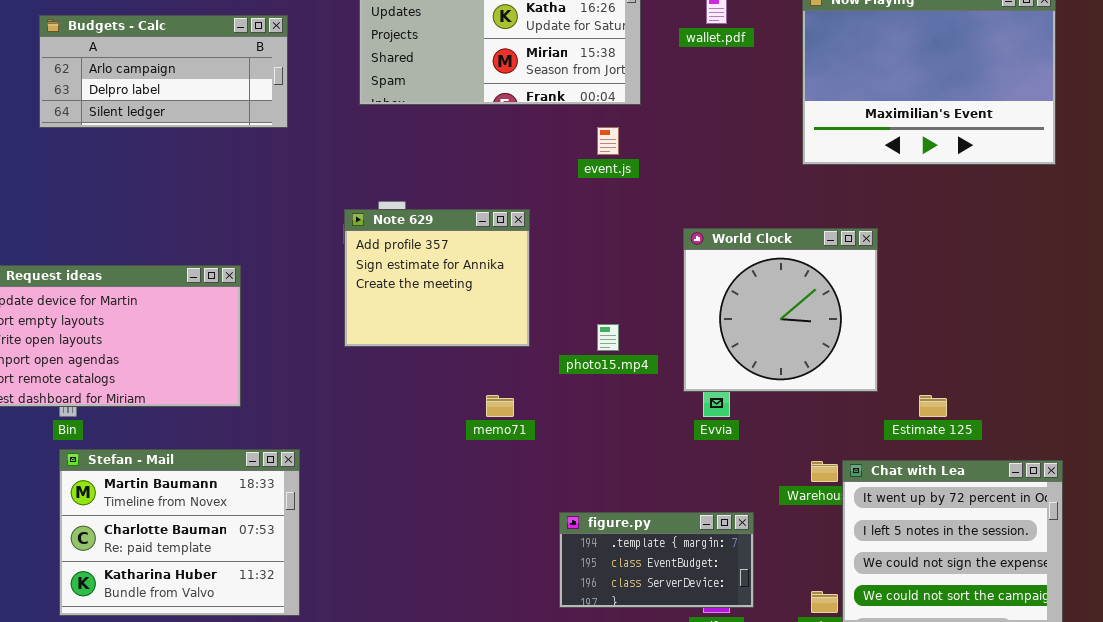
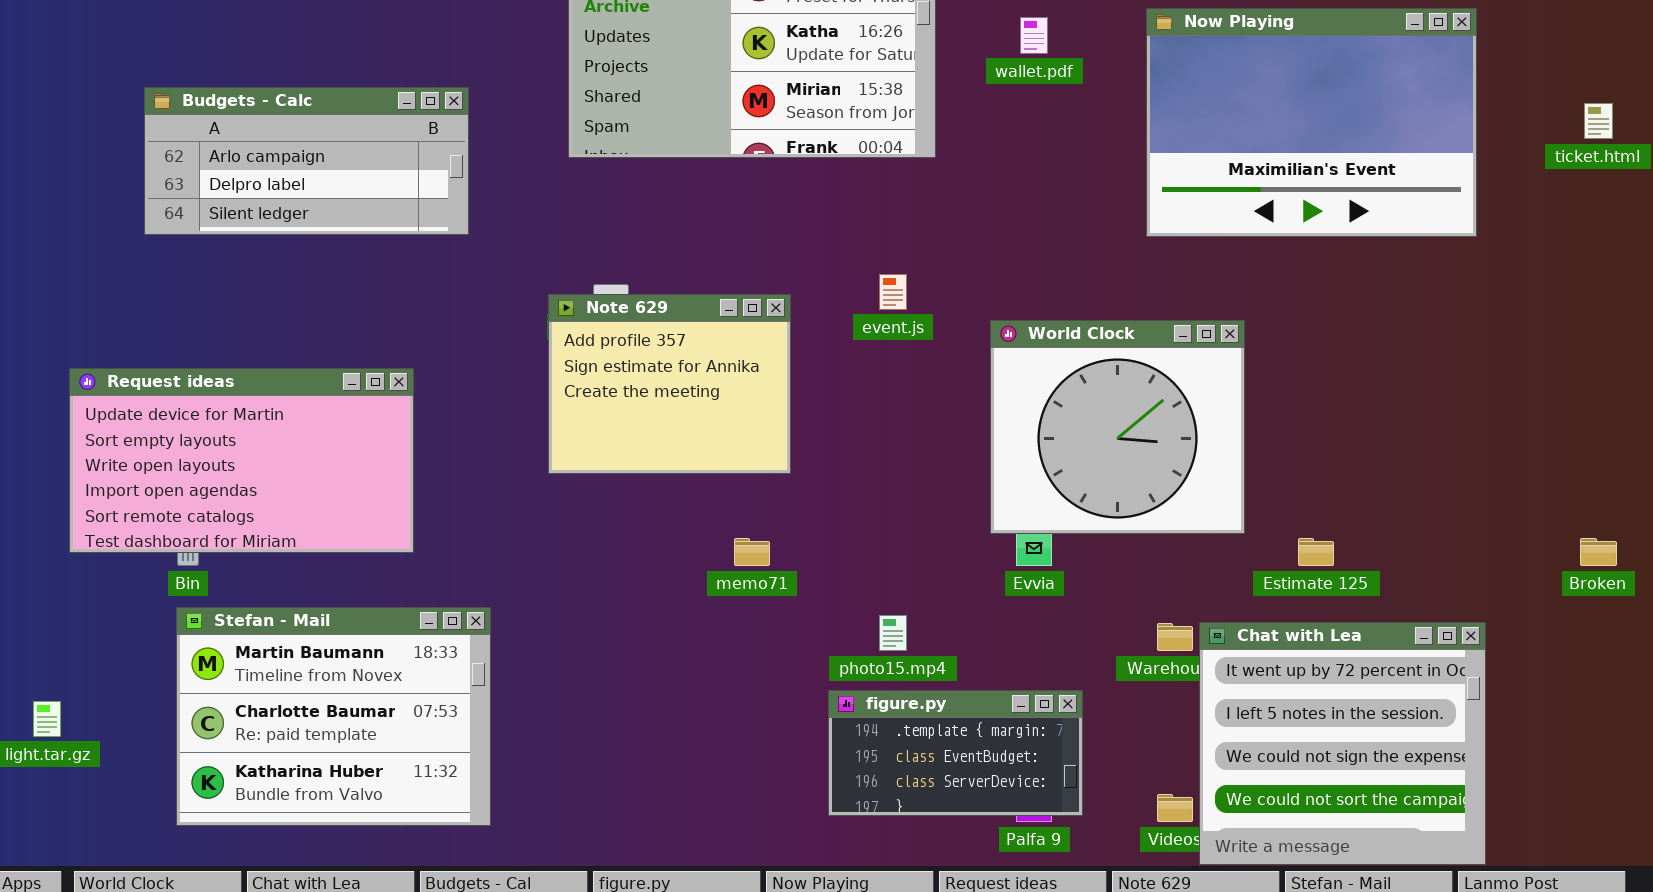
Budgets - Calc: [39,15,288,128] -> [144,87,469,235], moved
event.js: [597,127,619,155] -> [879,274,907,310], moved
photo15.mp4: [597,324,619,351] -> [879,615,907,651], moved

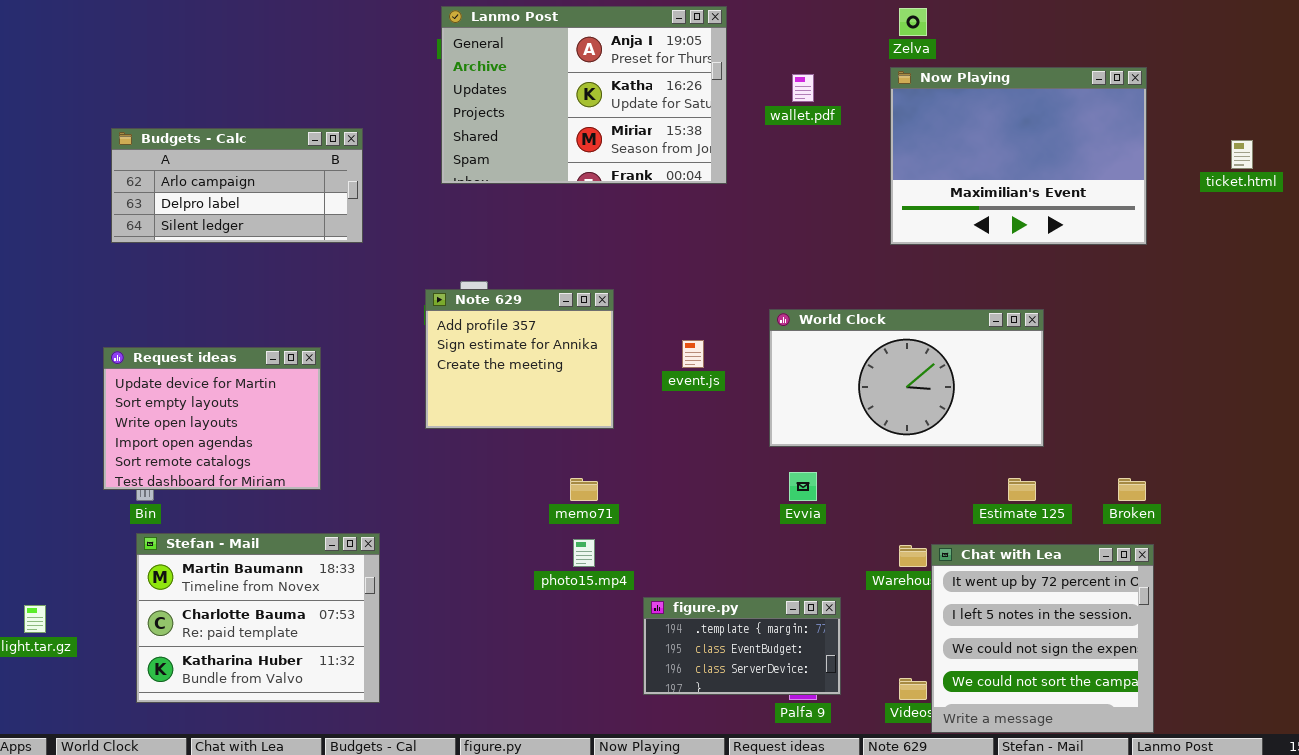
event.js: [879,274,907,310] -> [682,340,704,368], moved
World Clock: [990,320,1245,534] -> [769,309,1044,447], resized
Request ideas: [69,368,414,553] -> [103,347,321,490], resized
Broken: [1580,538,1617,566] -> [1118,478,1146,501], moved
photo15.mp4: [879,615,907,651] -> [573,539,595,567], moved

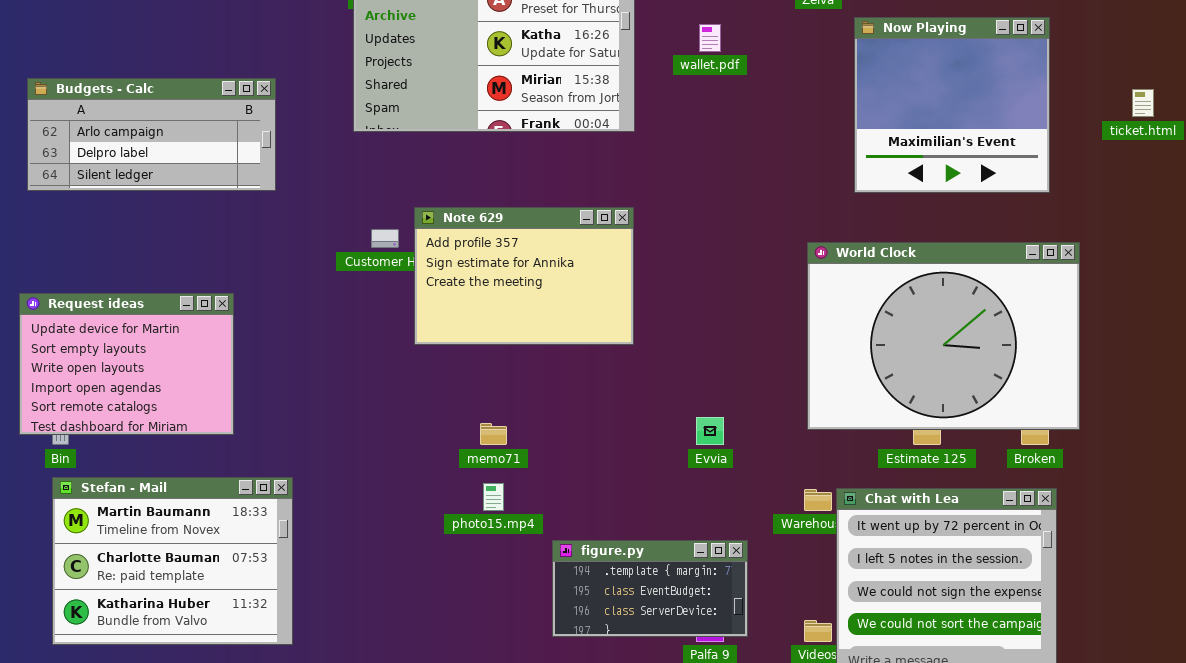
Now Playing: [890,67,1147,245] -> [854,17,1050,193], resized
Note 629: [425,289,614,429] -> [414,207,634,345], moved, resized
World Clock: [769,309,1044,447] -> [807,242,1080,430], moved, resized

